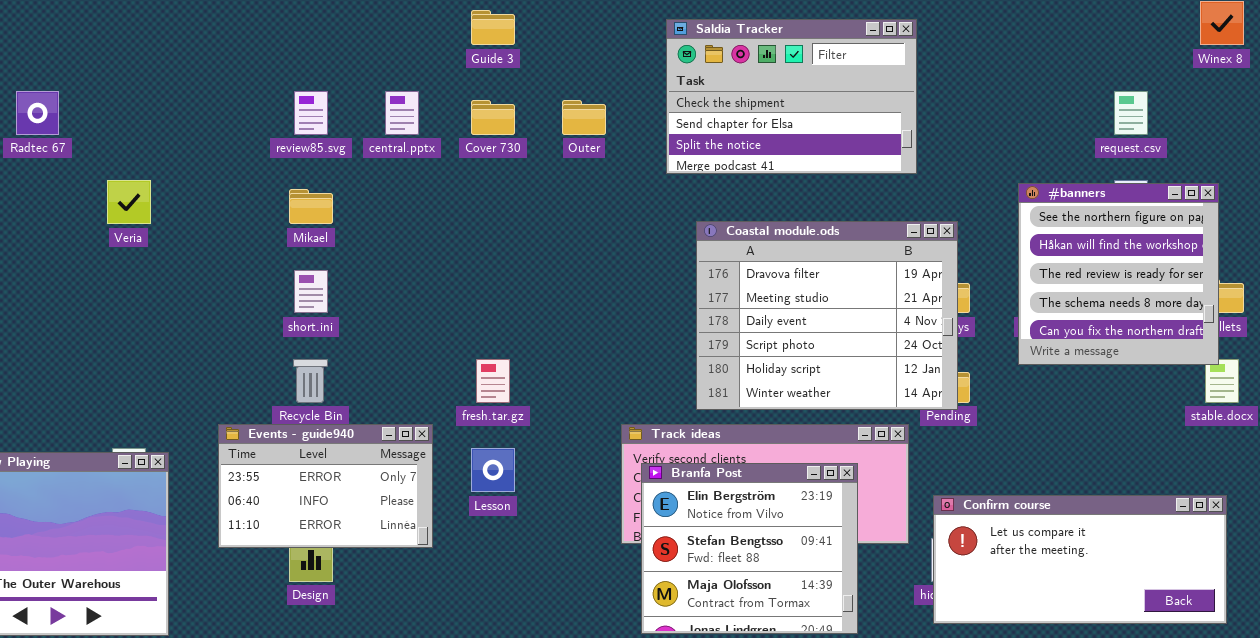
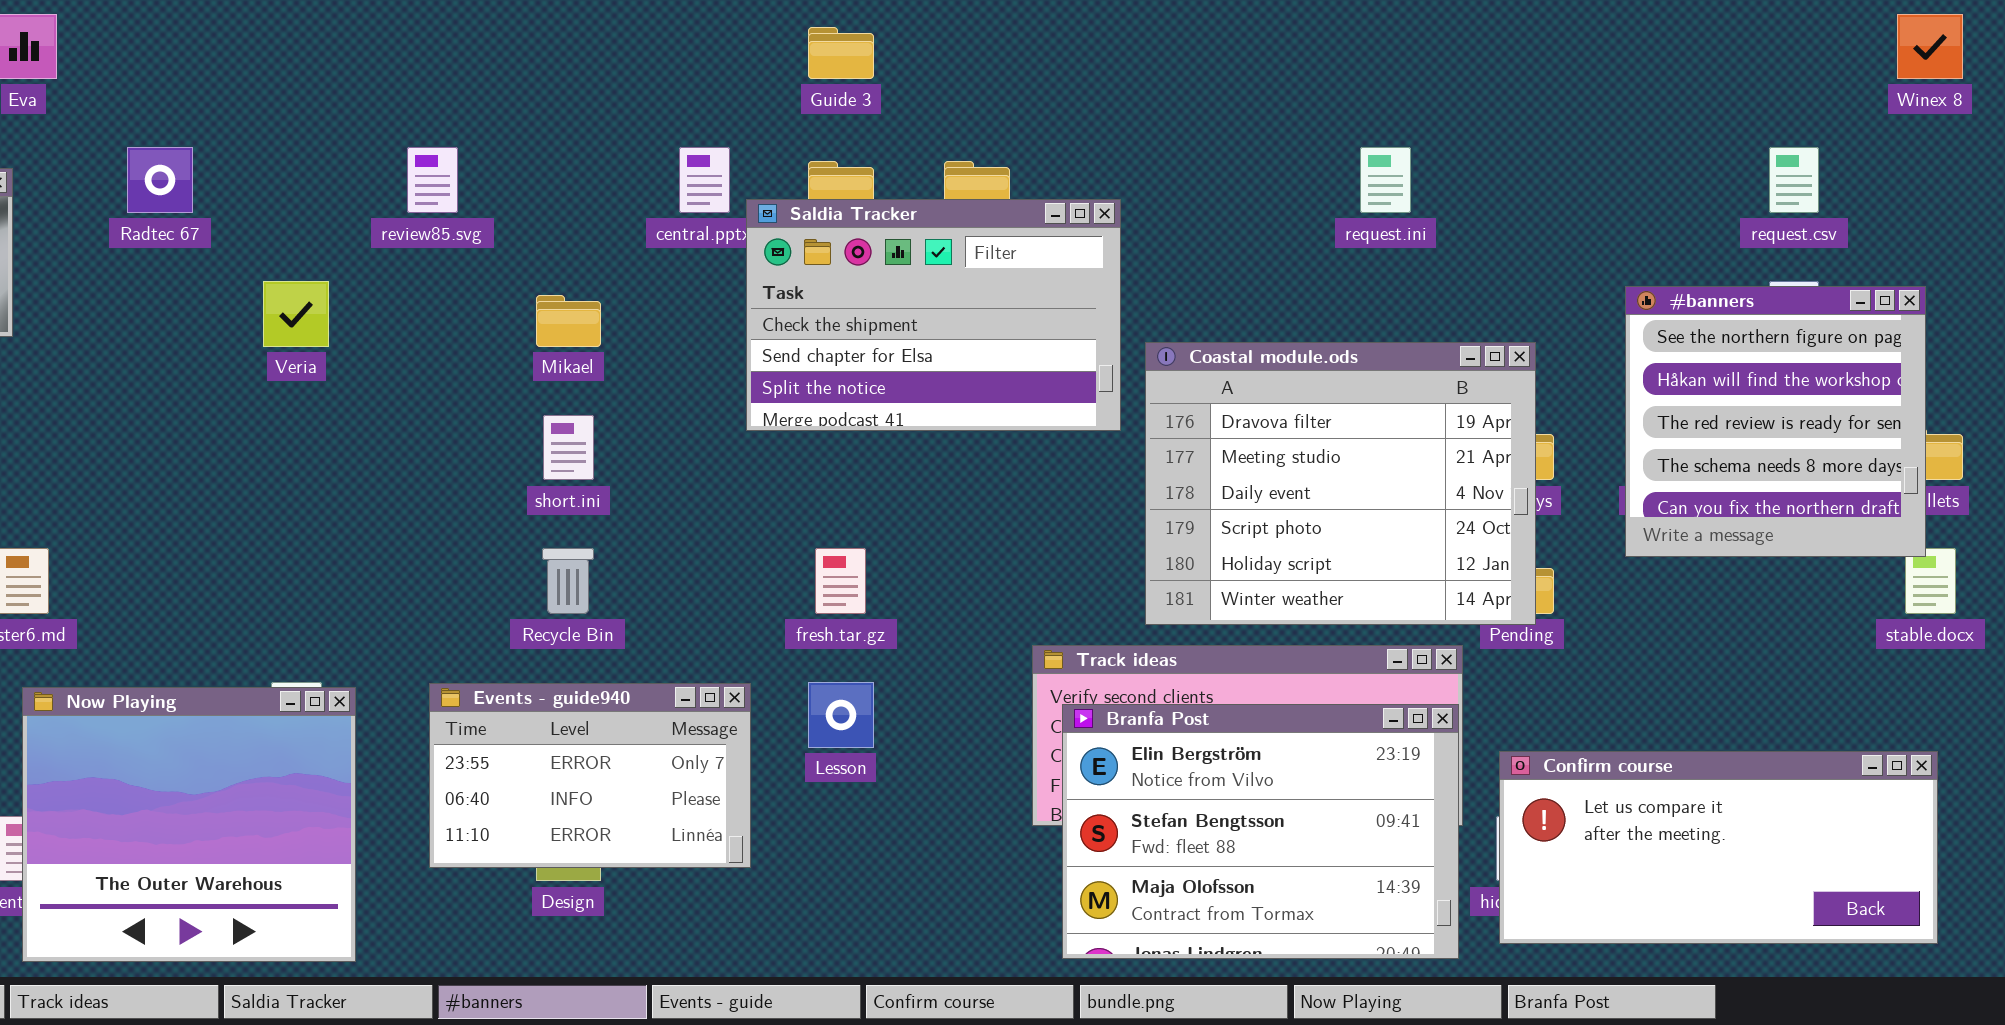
Saldia Tracker: [666,19,917,174] -> [746,199,1121,431], moved
review85.svg: [294,91,328,135] -> [407,147,458,213], moved
Events - guide940: [218,424,433,548] -> [429,683,751,868], moved
Branfa Post: [641,463,858,634] -> [1062,704,1459,959], resized

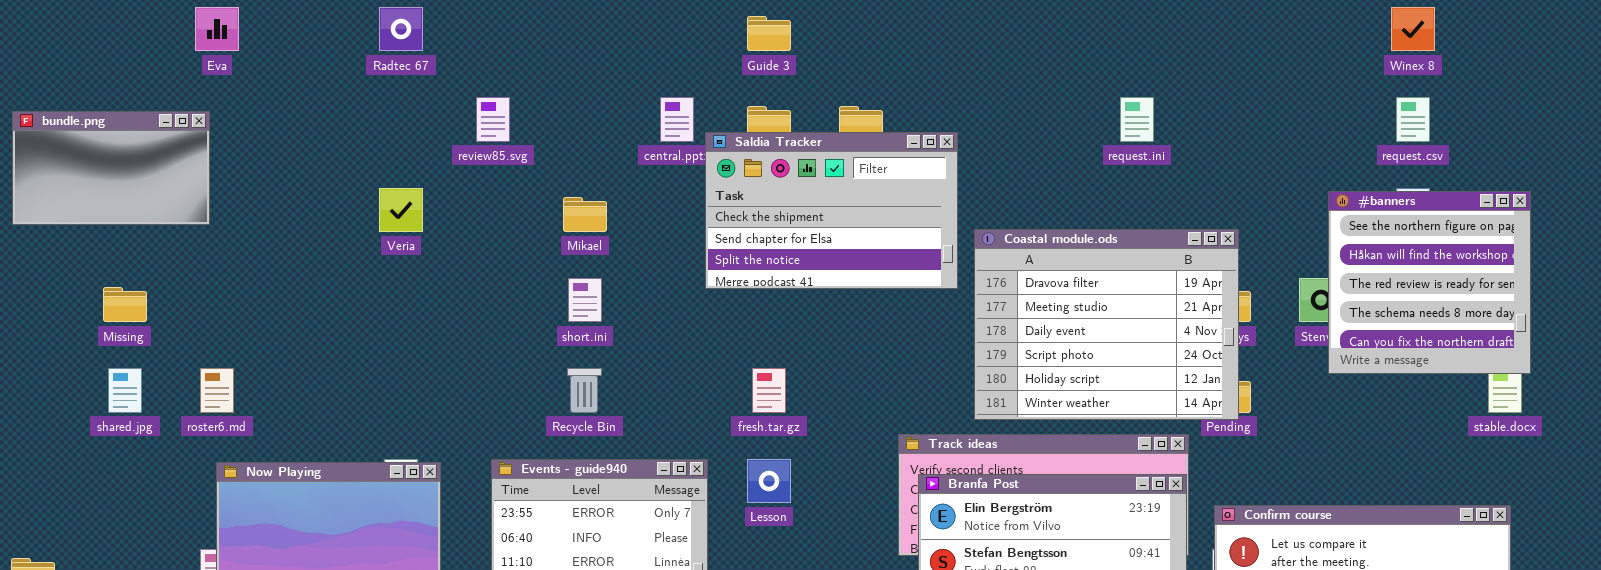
Winex 8: [1897,14,1963,79] -> [1391,7,1435,51], moved
Radtec 67: [127,147,193,213] -> [379,7,423,51], moved
#banners: [1625,286,1926,557] -> [1328,191,1531,374], moved

